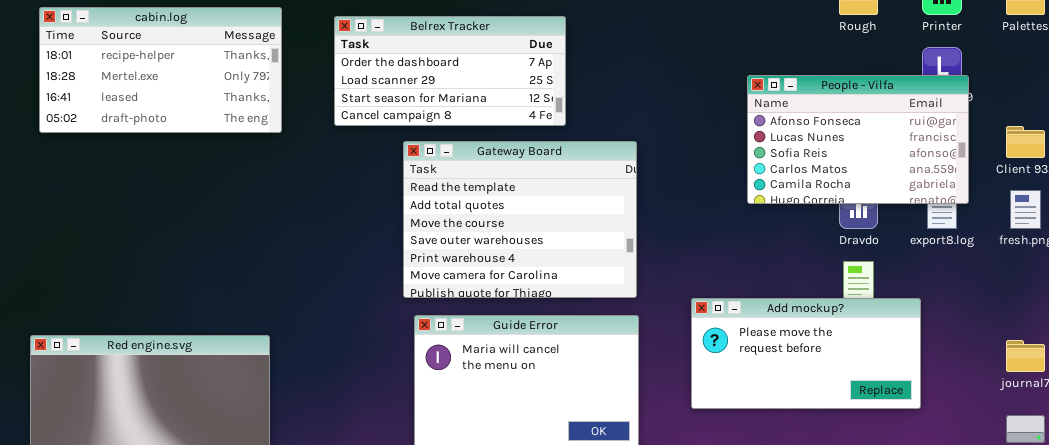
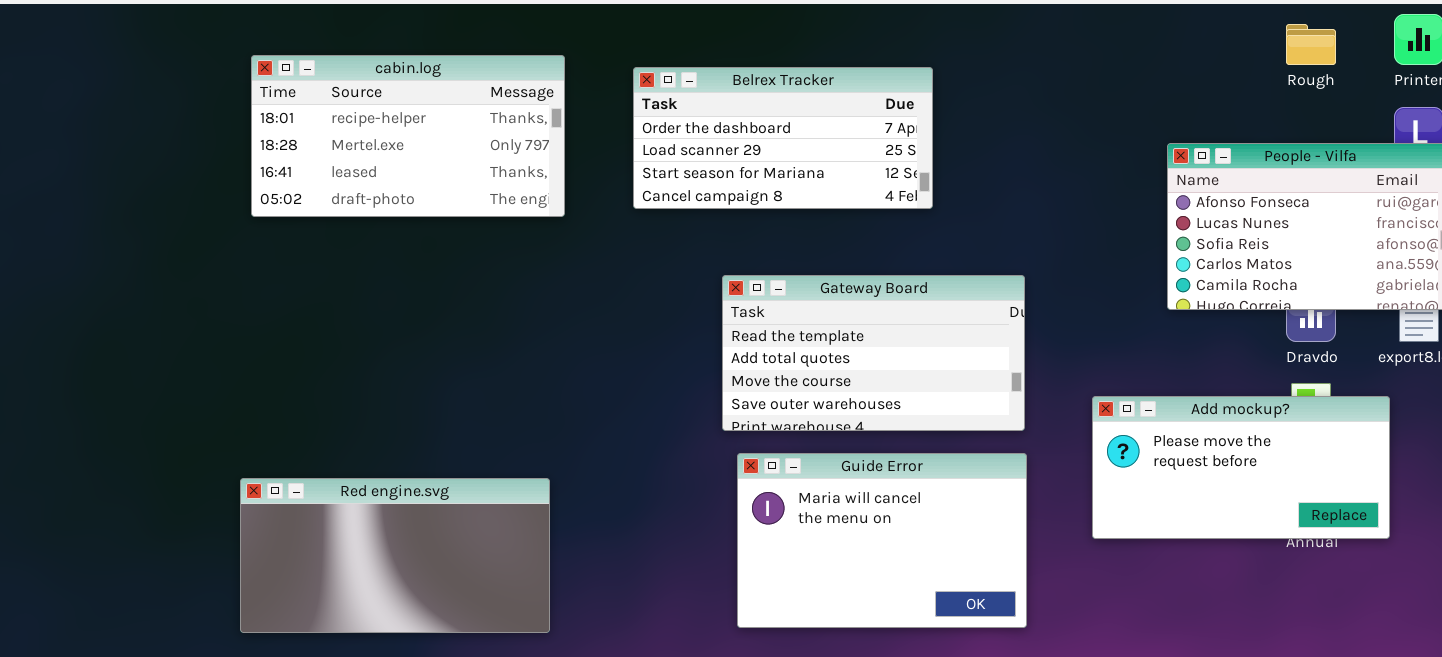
Gateway Board: [403,141,637,298] -> [722,275,1025,431], resized
Add mockup?: [691,298,921,409] -> [1092,396,1390,539], moved

